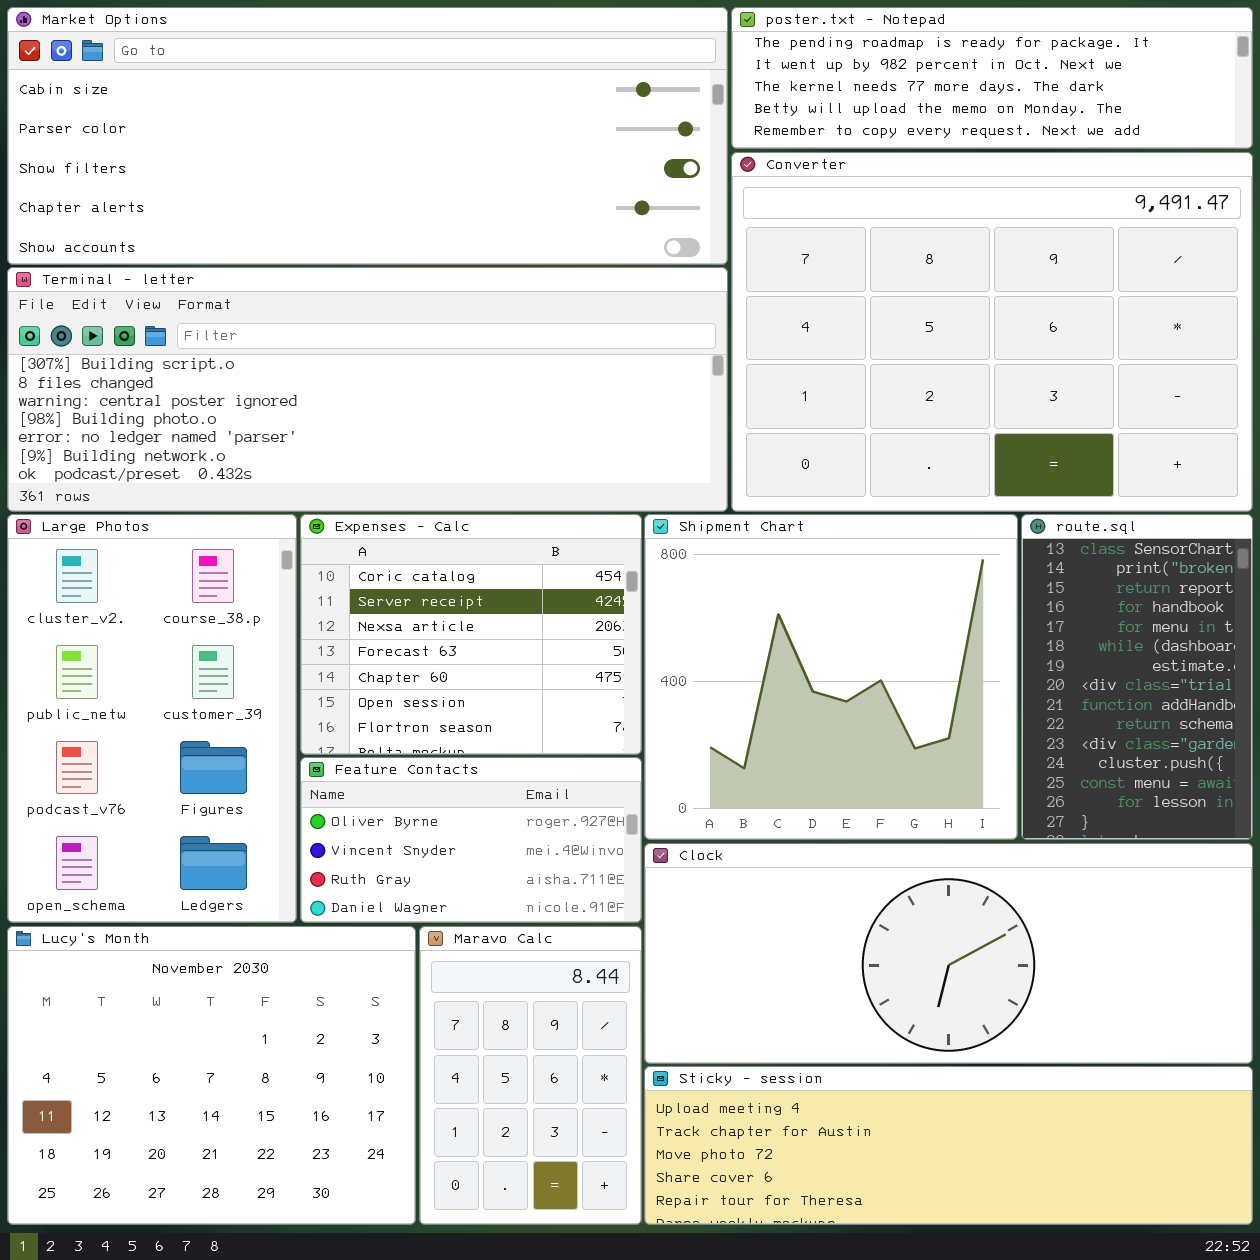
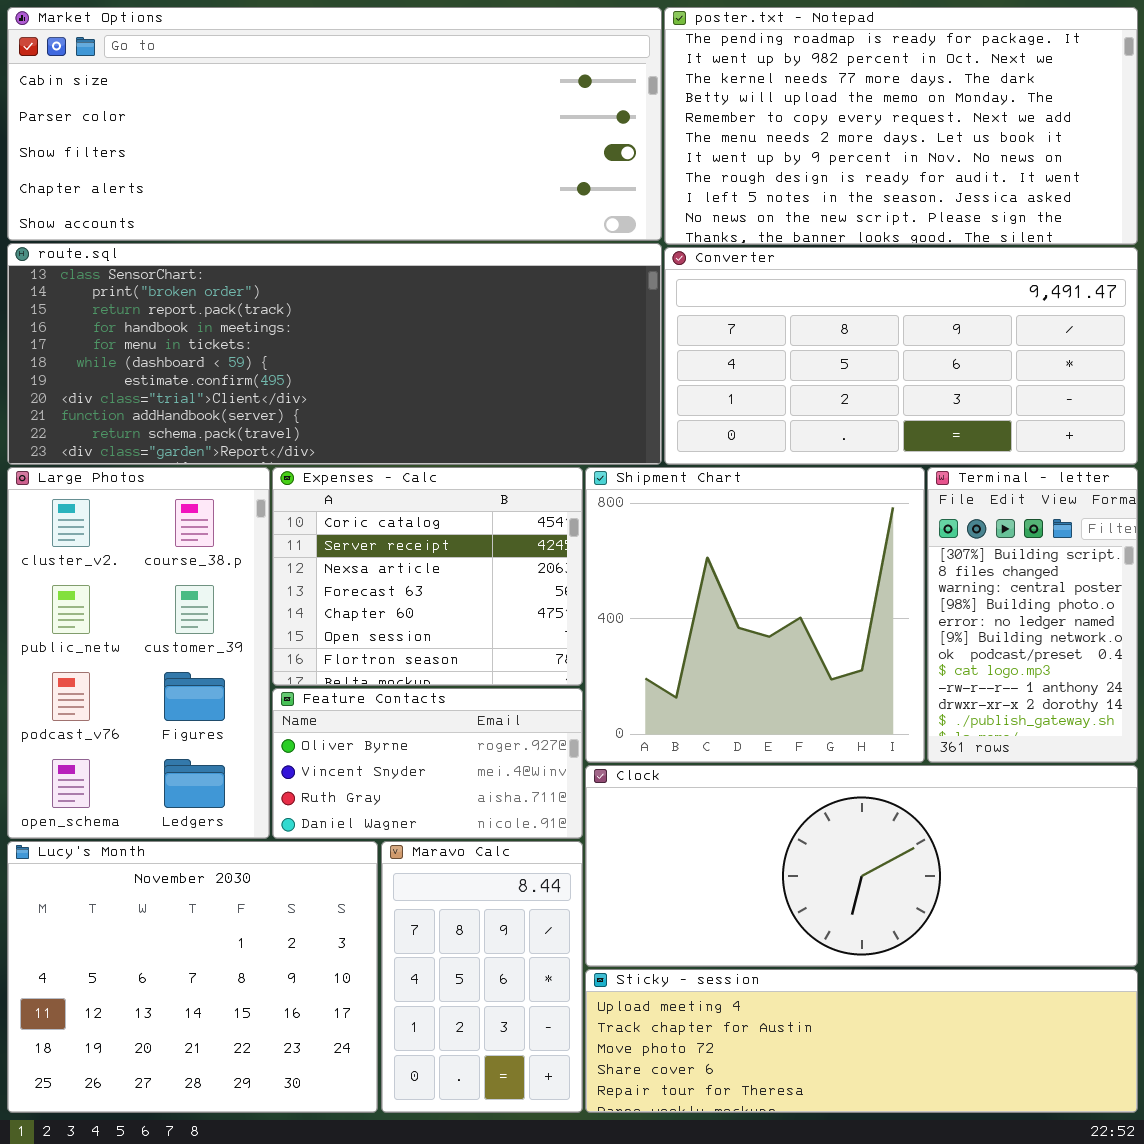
poster.txt - Notepad: [731,7,1253,149] -> [664,7,1138,245], resized
Converter: [731,152,1253,512] -> [664,247,1138,465], resized
Terminal - letter: [7,267,728,512] -> [927,467,1138,763], moved, resized
route.sql: [1021,514,1253,840] -> [7,243,662,465], moved, resized

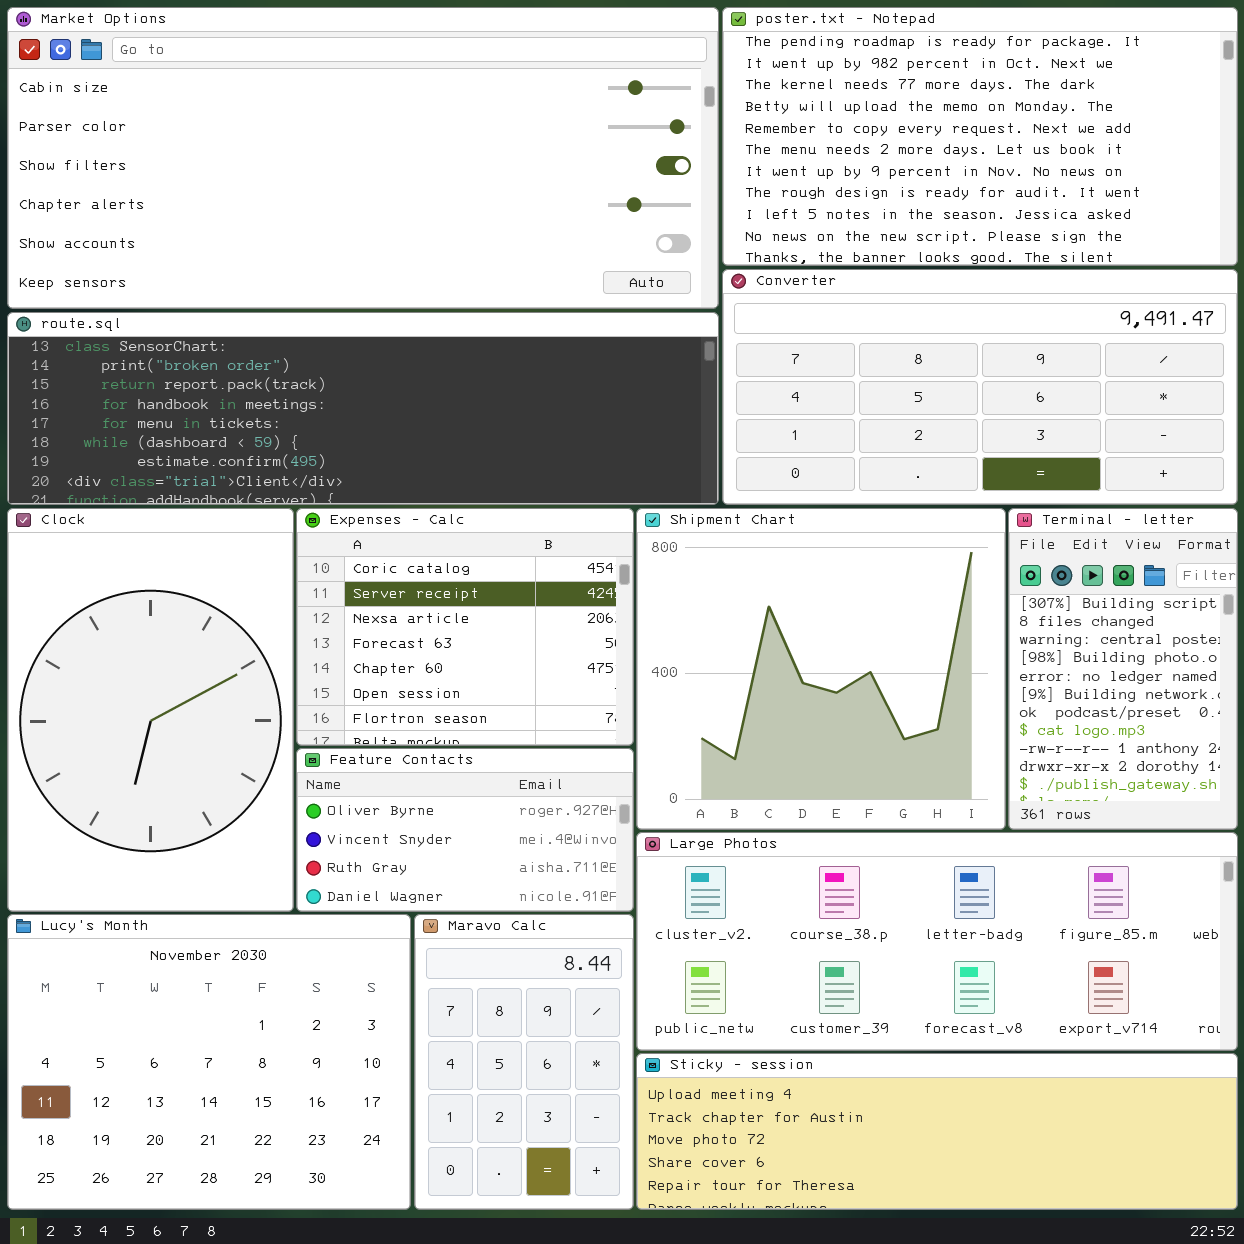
Market Options: [7,7,662,241] -> [7,7,719,309], resized
route.sql: [7,243,662,465] -> [7,312,719,505], resized
Large Photos: [7,467,270,839] -> [636,832,1238,1051], moved, resized
Clock: [585,765,1138,967] -> [7,508,294,912], moved, resized

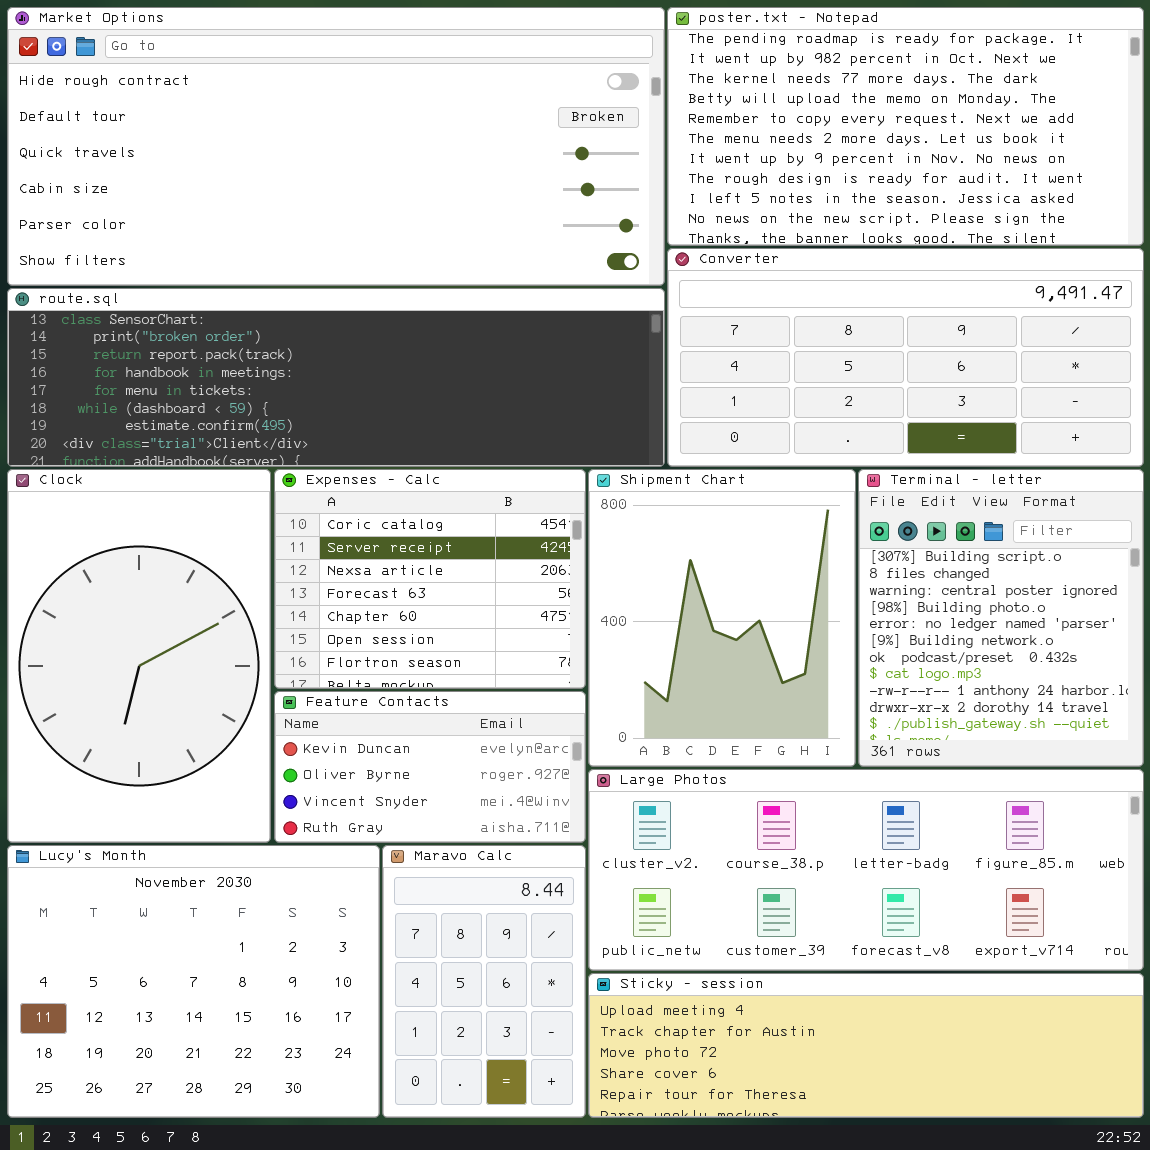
Market Options: [7,7,719,309] -> [7,7,665,286], scrolled up 3 rows
Shipment Chart: [636,508,1006,830] -> [588,469,856,767], resized
Terminal - letter: [1008,508,1238,830] -> [858,469,1144,767], resized
Feature Contacts: [296,748,634,912] -> [274,691,586,843], scrolled up 1 row

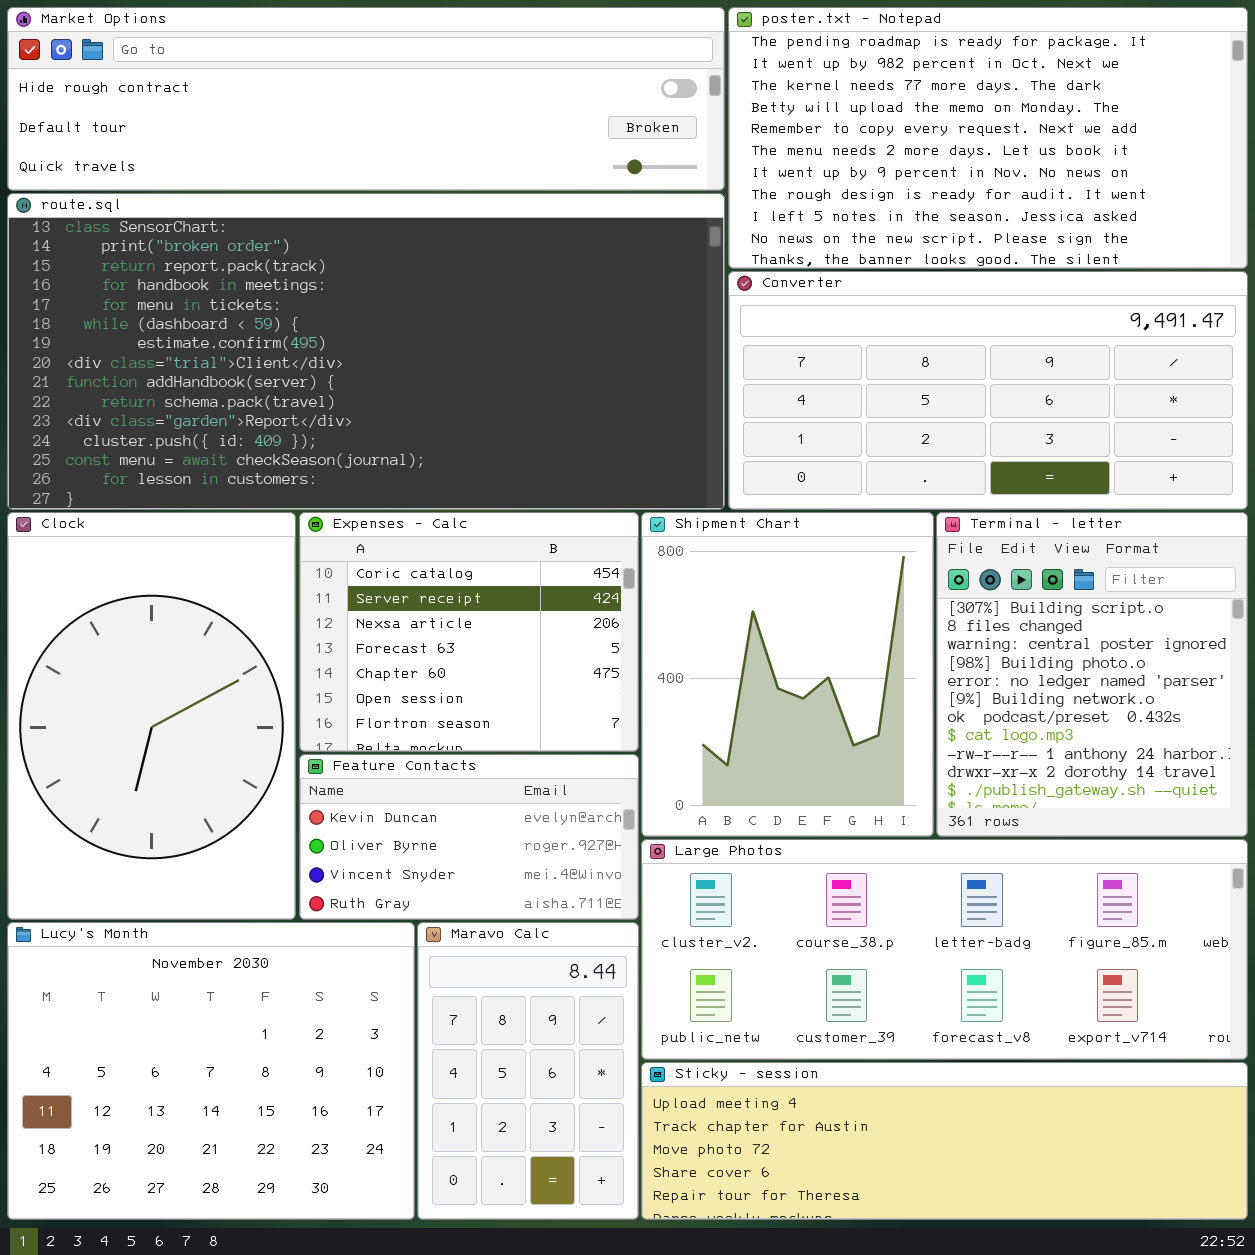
Market Options: [7,7,665,286] -> [7,7,725,191], resized
route.sql: [7,288,665,467] -> [7,193,725,510], resized

